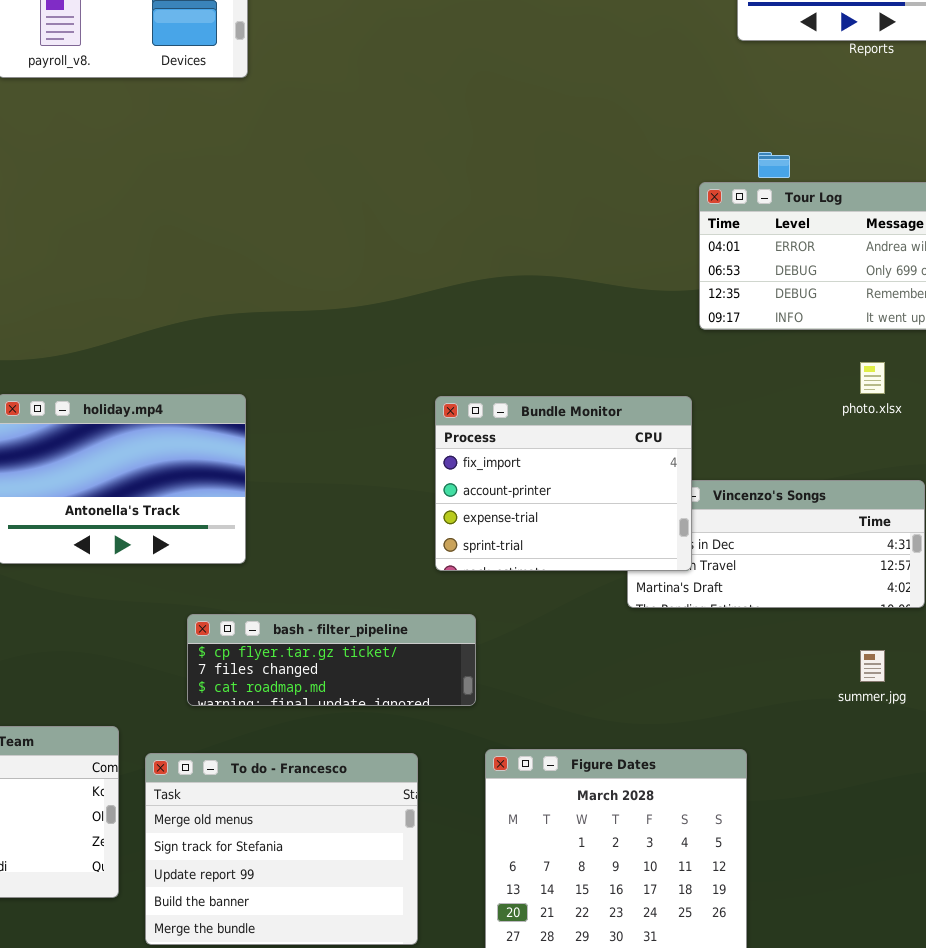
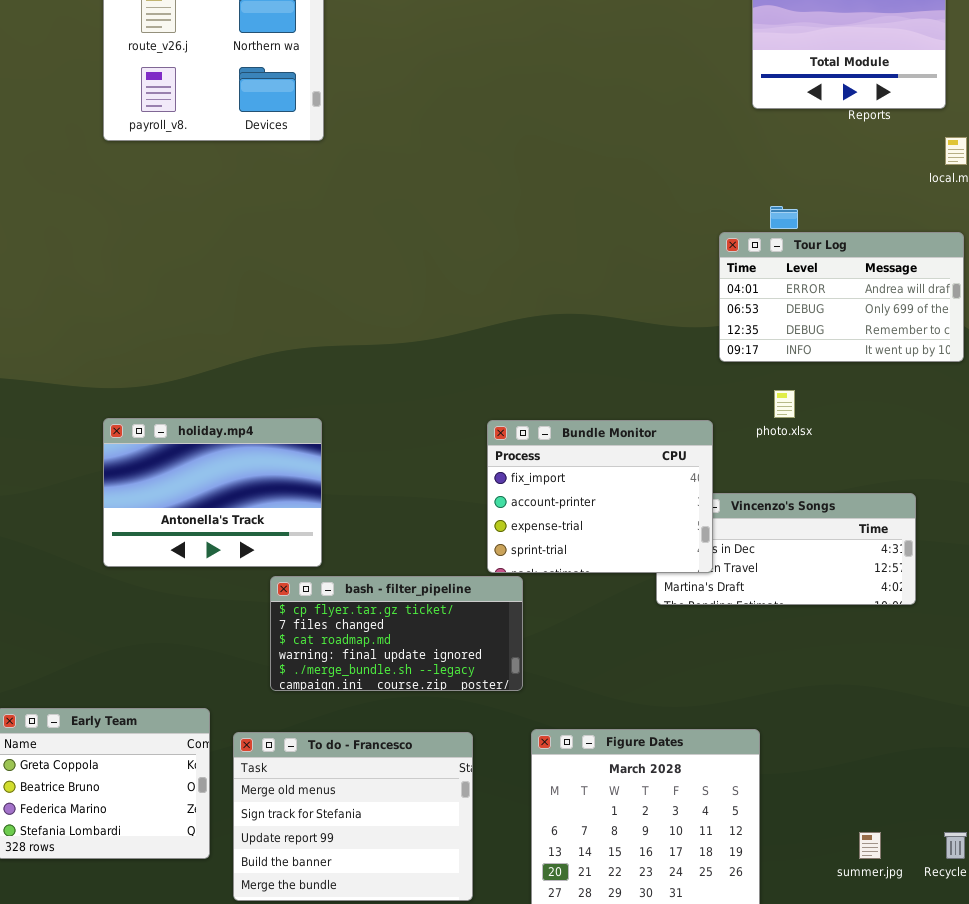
photo.xlsx: [860,362,885,394] -> [774,390,795,418], moved
bash - filter_pipeline: [187,614,476,706] -> [270,576,523,691], resized
summer.jpg: [860,650,885,682] -> [859,832,881,859], moved

